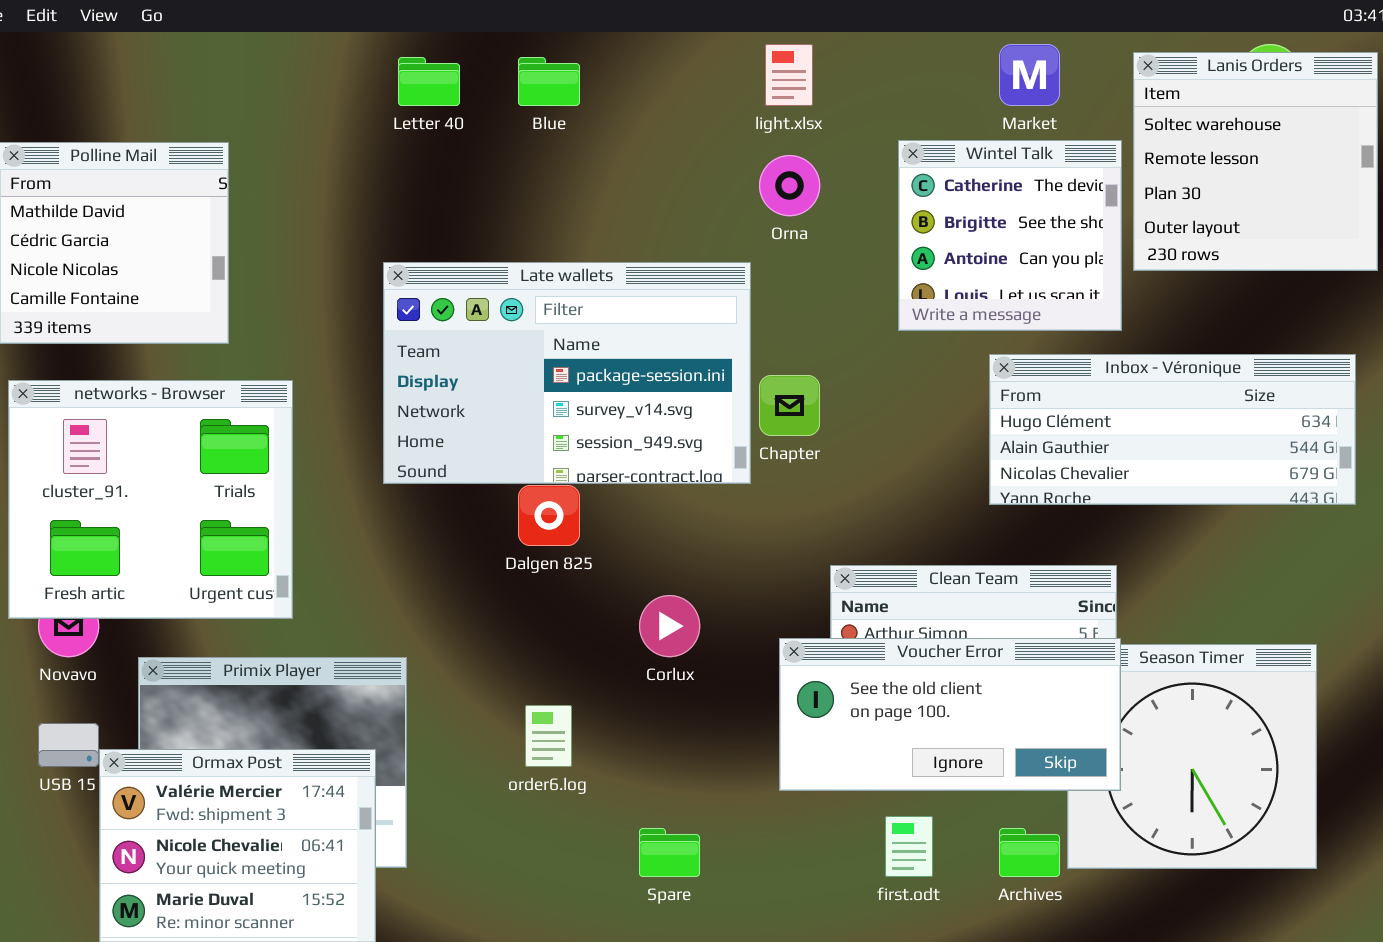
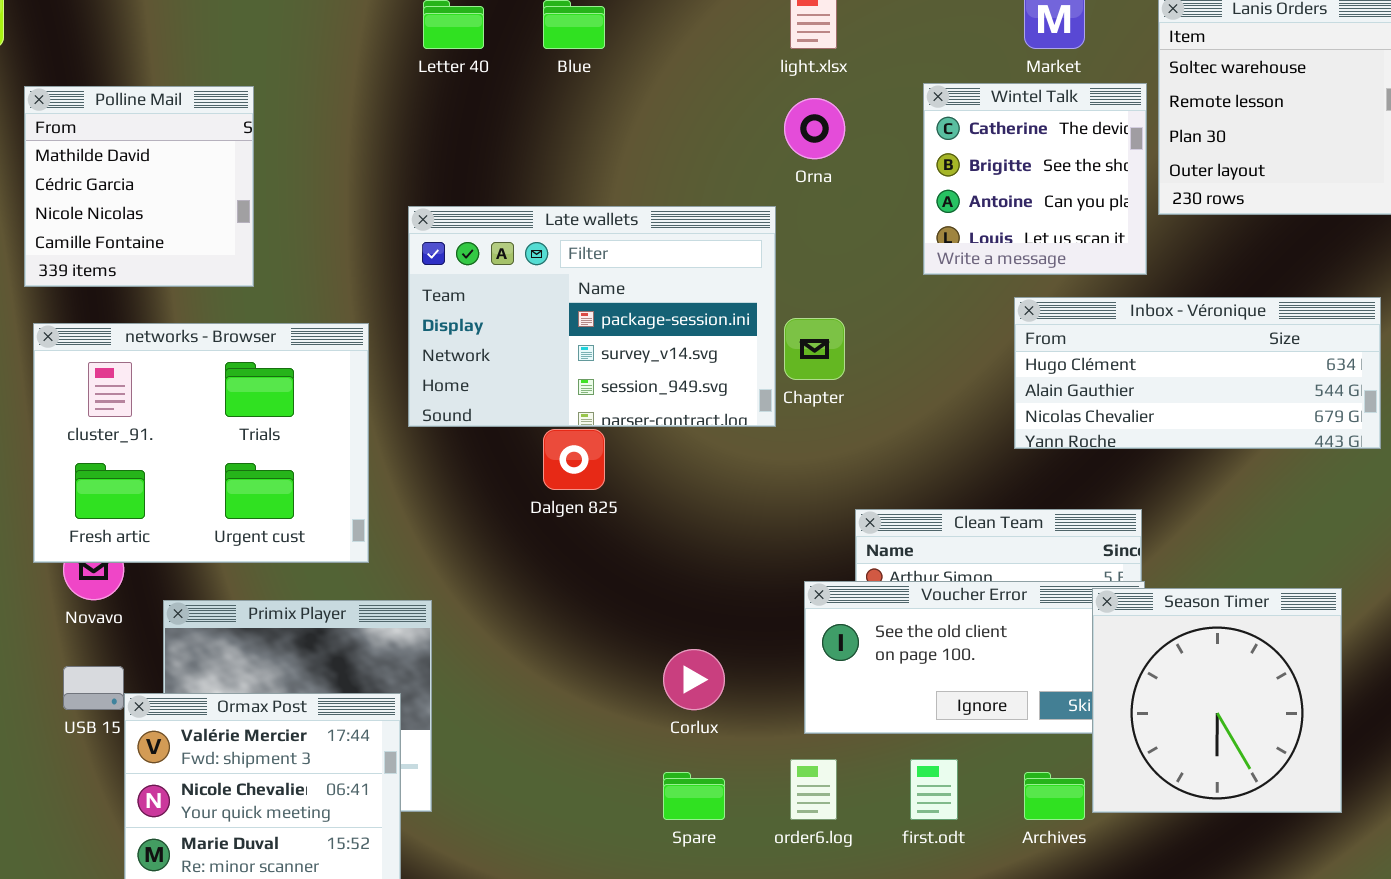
networks - Browser: [8,380,293,619] -> [33,323,369,563], resized
Corlux: [639,595,700,657] -> [663,649,725,710], moved
Season Timer: [1067,644,1317,869] -> [1092,588,1342,813], raised
order6.log: [525,705,572,767] -> [790,759,837,820], moved

